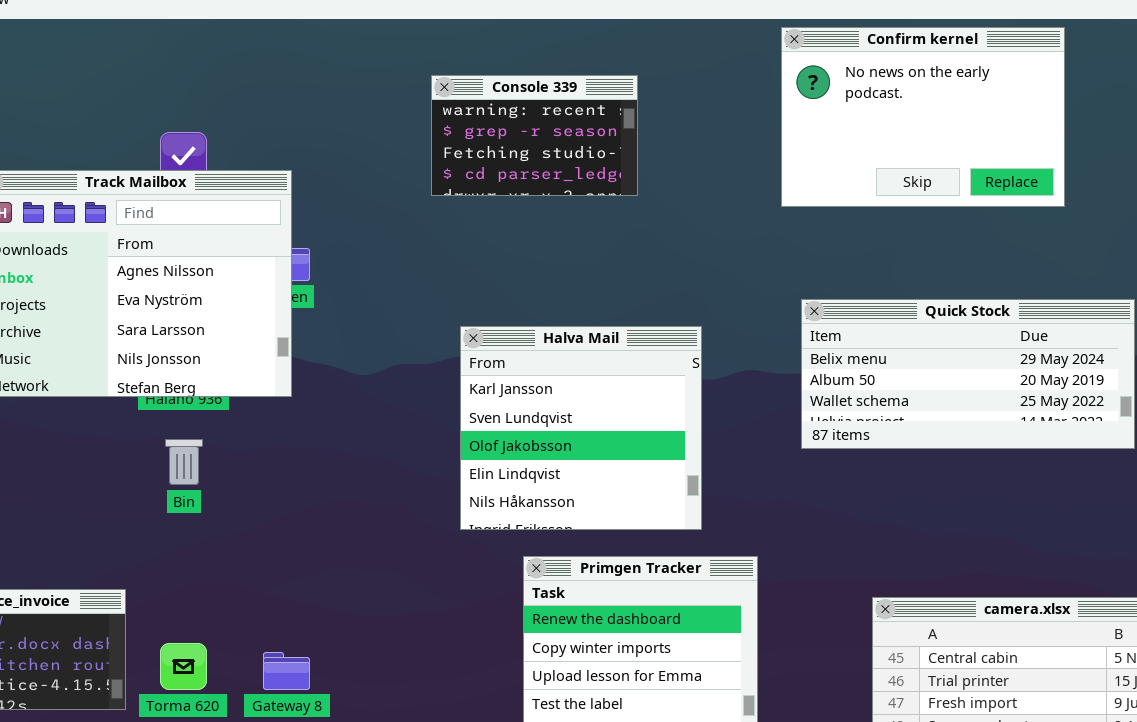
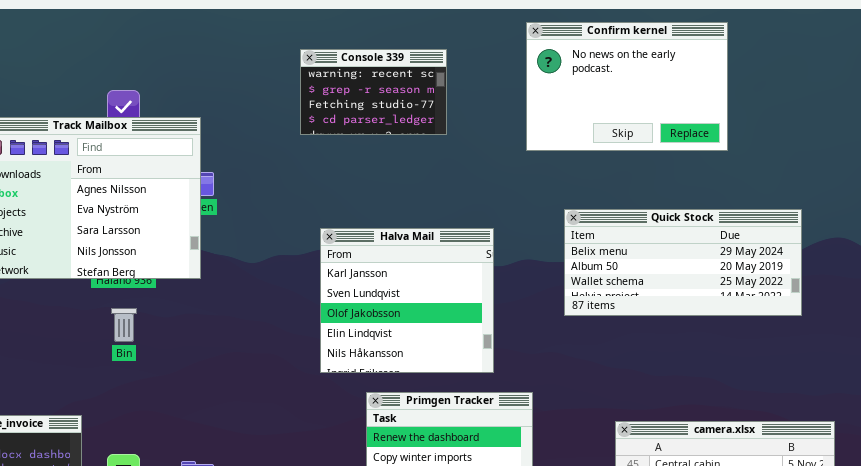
Confirm kernel: [781,27,1065,207] -> [526,22,728,151], moved

